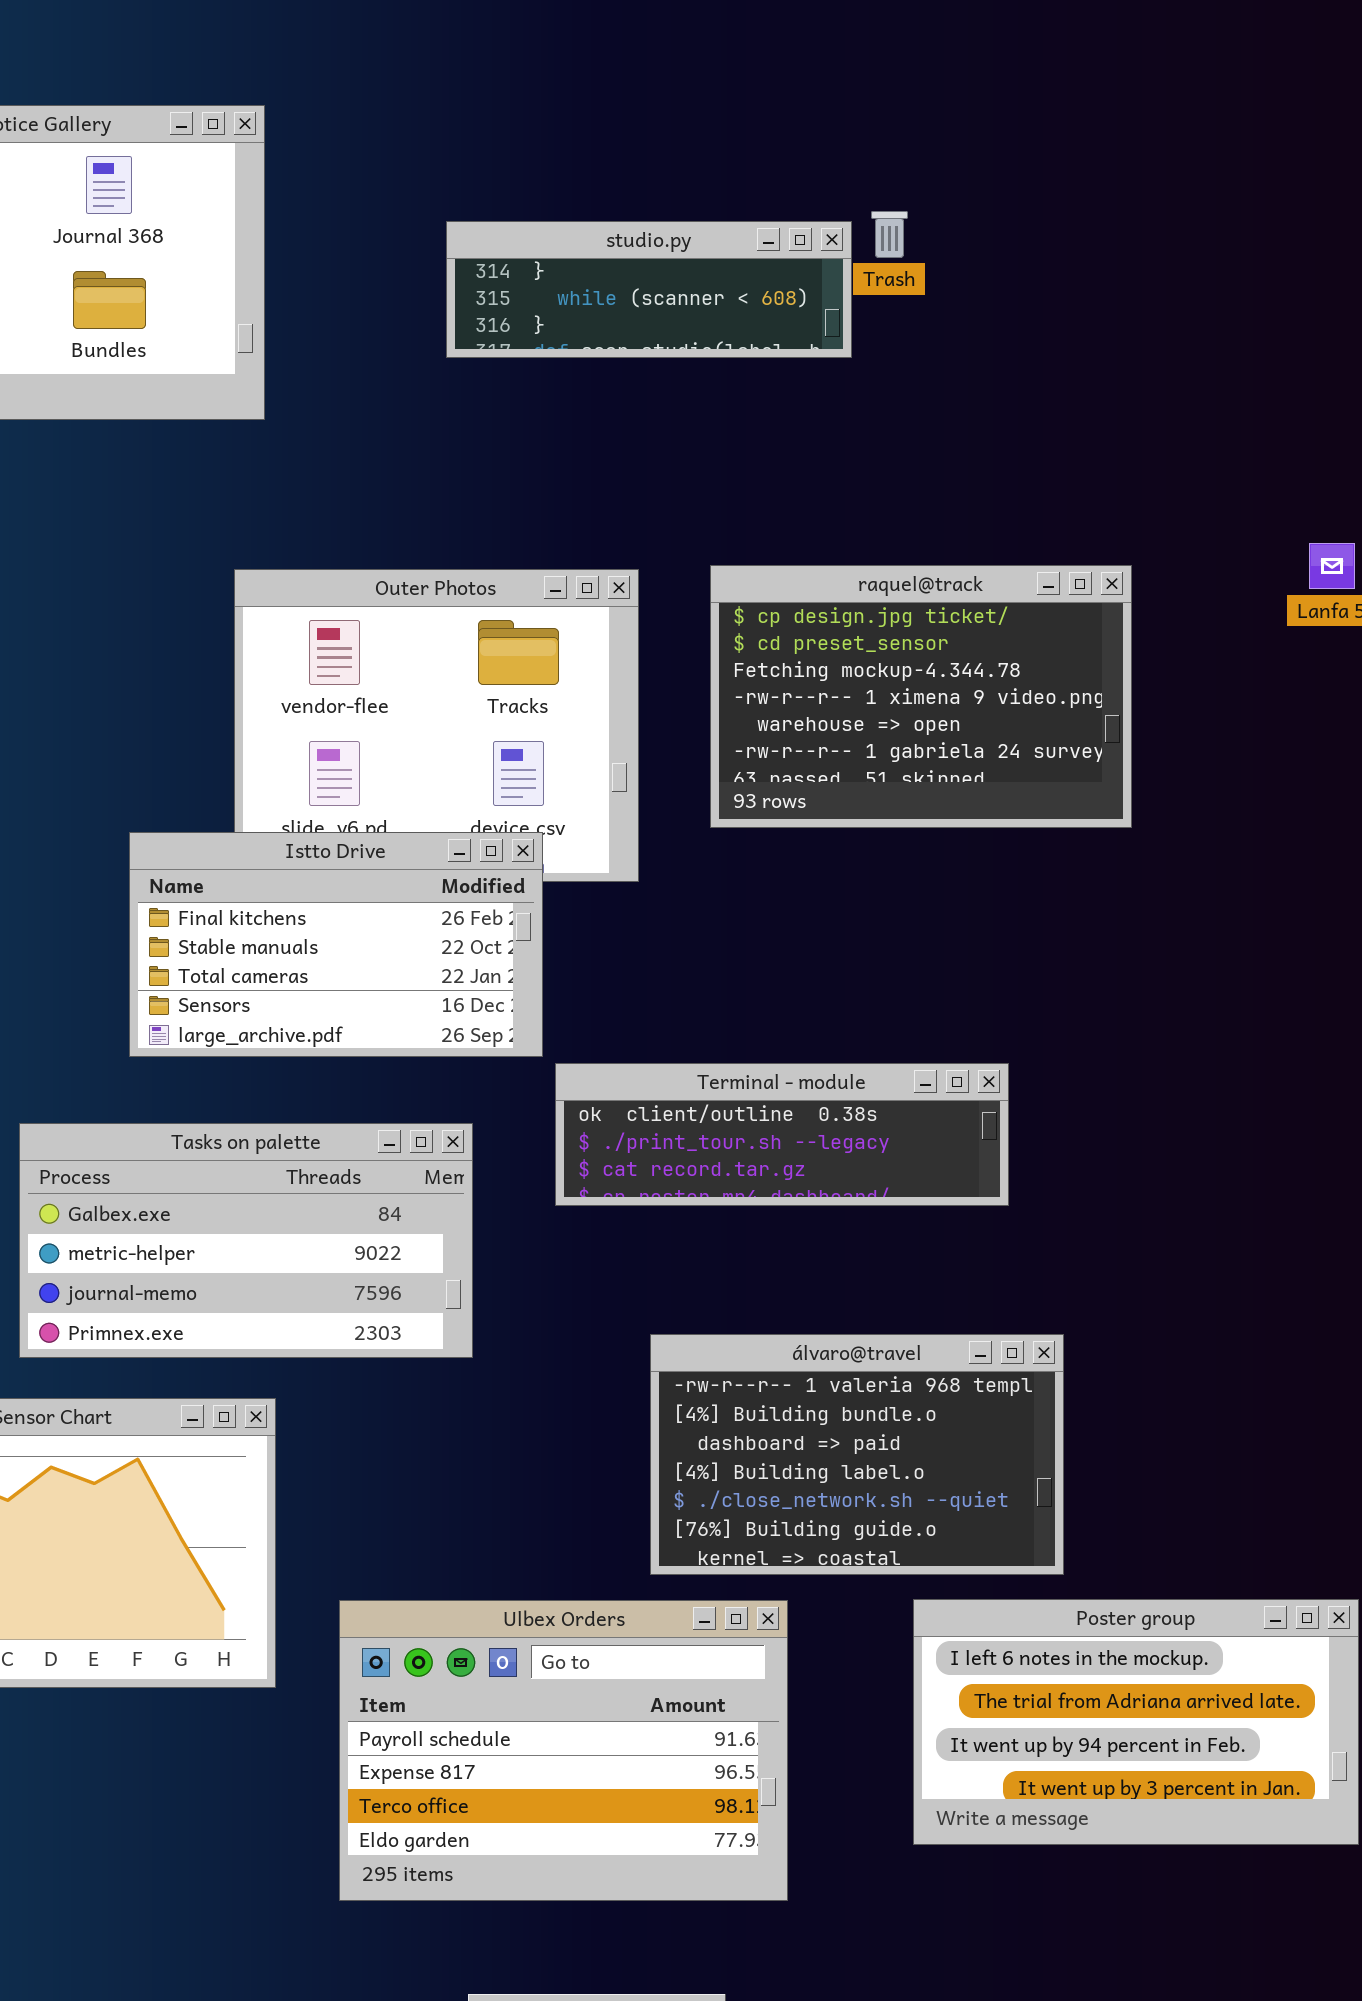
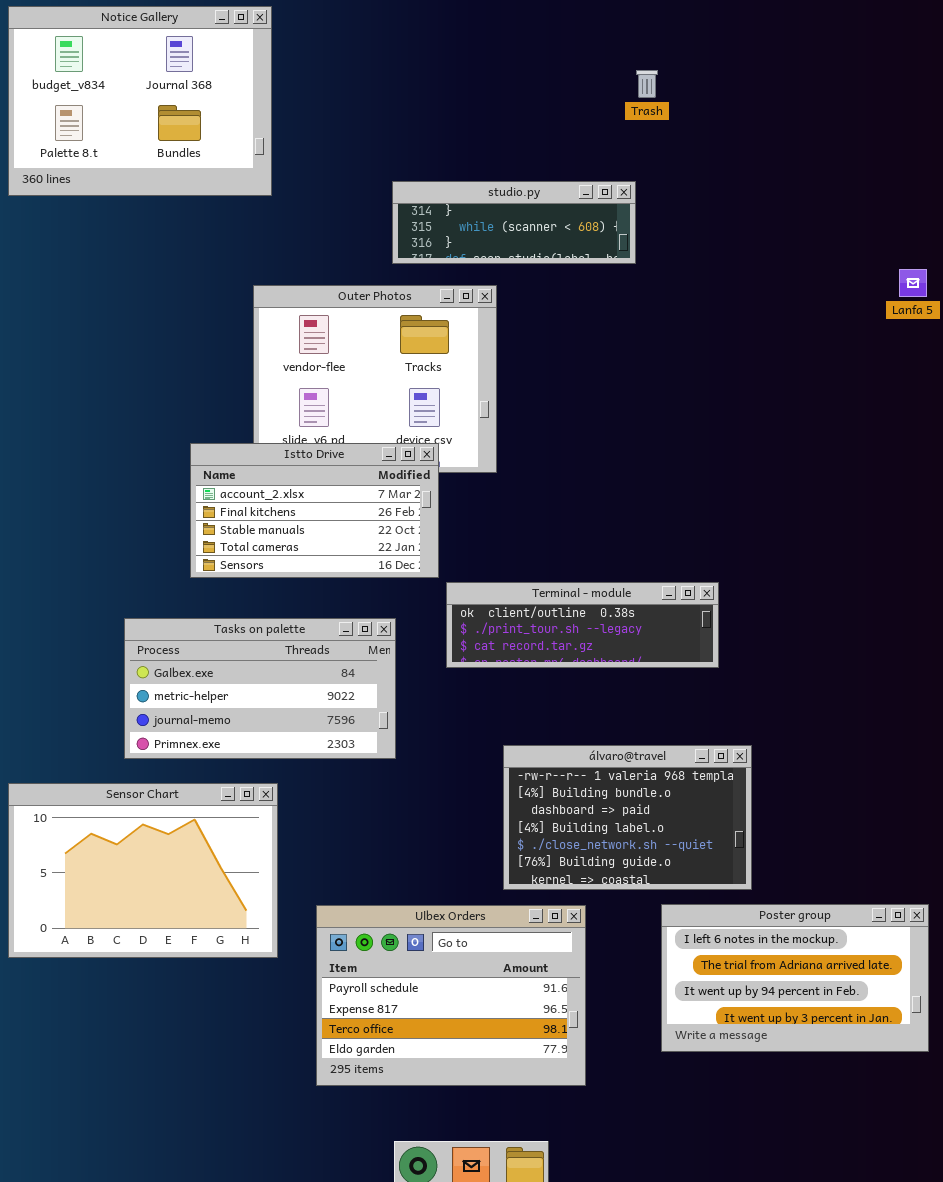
studio.py: [446,221,852,358] -> [392,181,636,264], moved
raquel@track: [710,565,1132,828] -> none, closed
Istto Drive: [129,832,543,1057] -> [190,443,439,578], scrolled up 1 row

